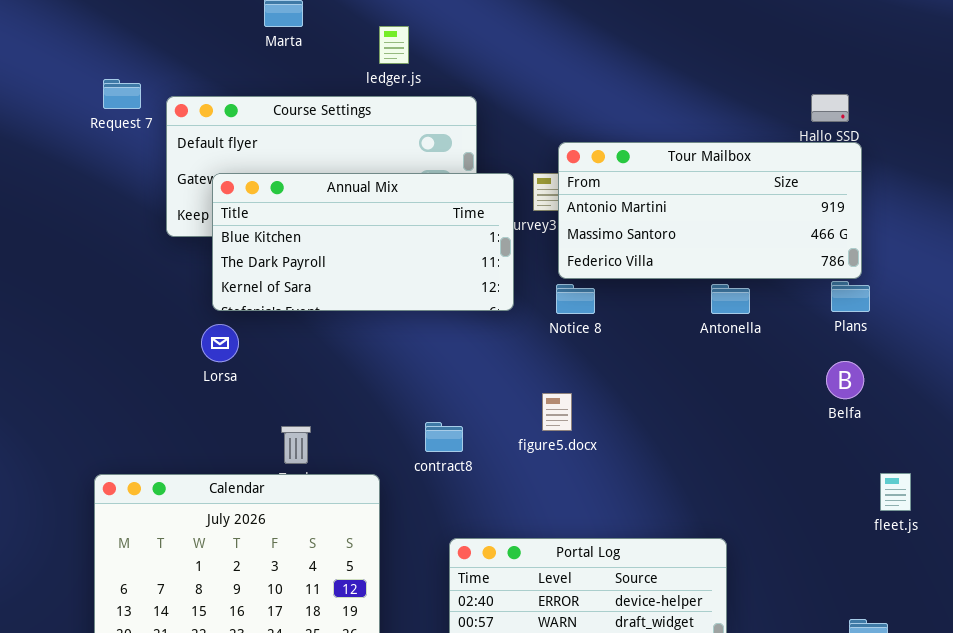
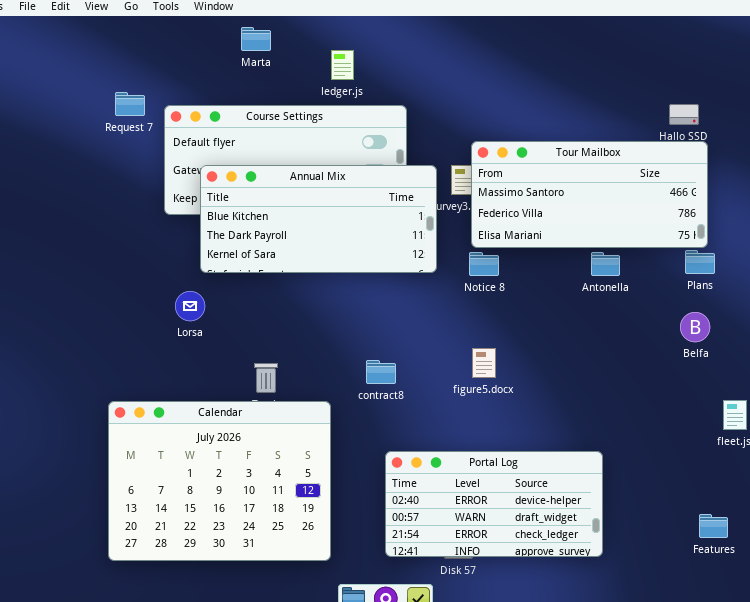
Tour Mailbox: [558,142,862,279] -> [471,141,708,248], scrolled down 1 row
Lorsa: [201,324,239,362] -> [175,291,205,321], moved
figure5.docx: [542,393,572,431] -> [472,348,496,378], moved

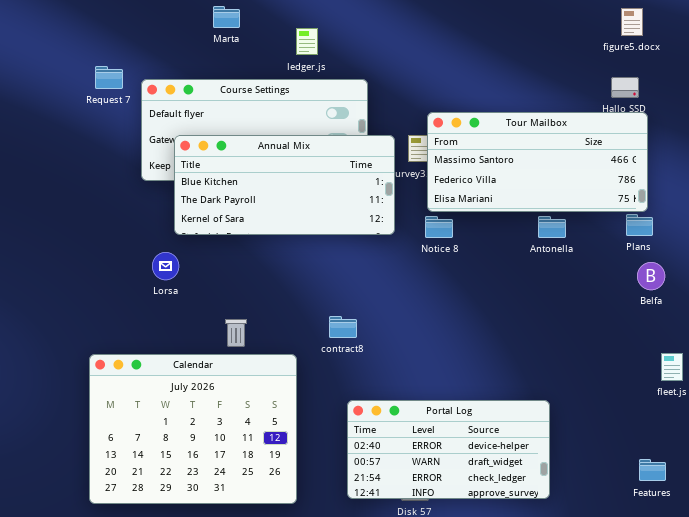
Belfa: [680,312,710,342] -> [637,262,665,290], moved
figure5.docx: [472,348,496,378] -> [621,8,643,36], moved

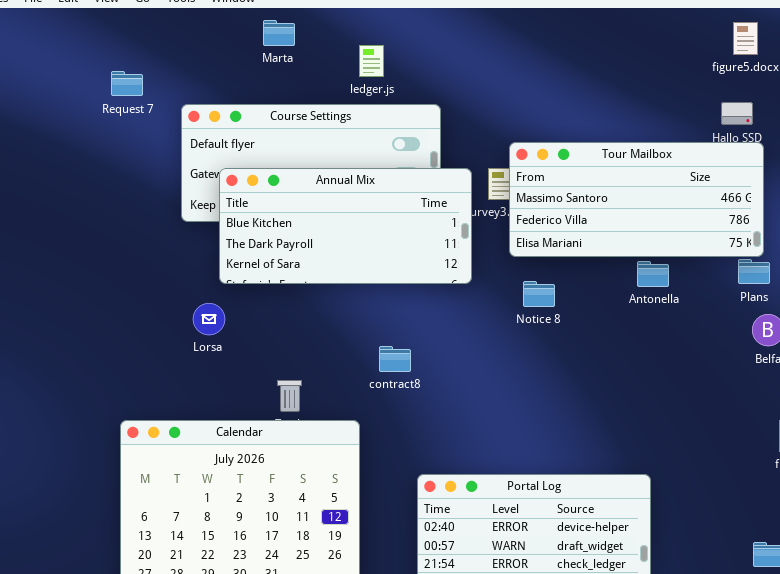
Request 7: [95,66,123,89] -> [111,71,143,96], moved
Notice 8: [425,216,453,238] -> [523,281,555,307], moved
contract8: [329,316,357,338] -> [379,346,411,372], moved

